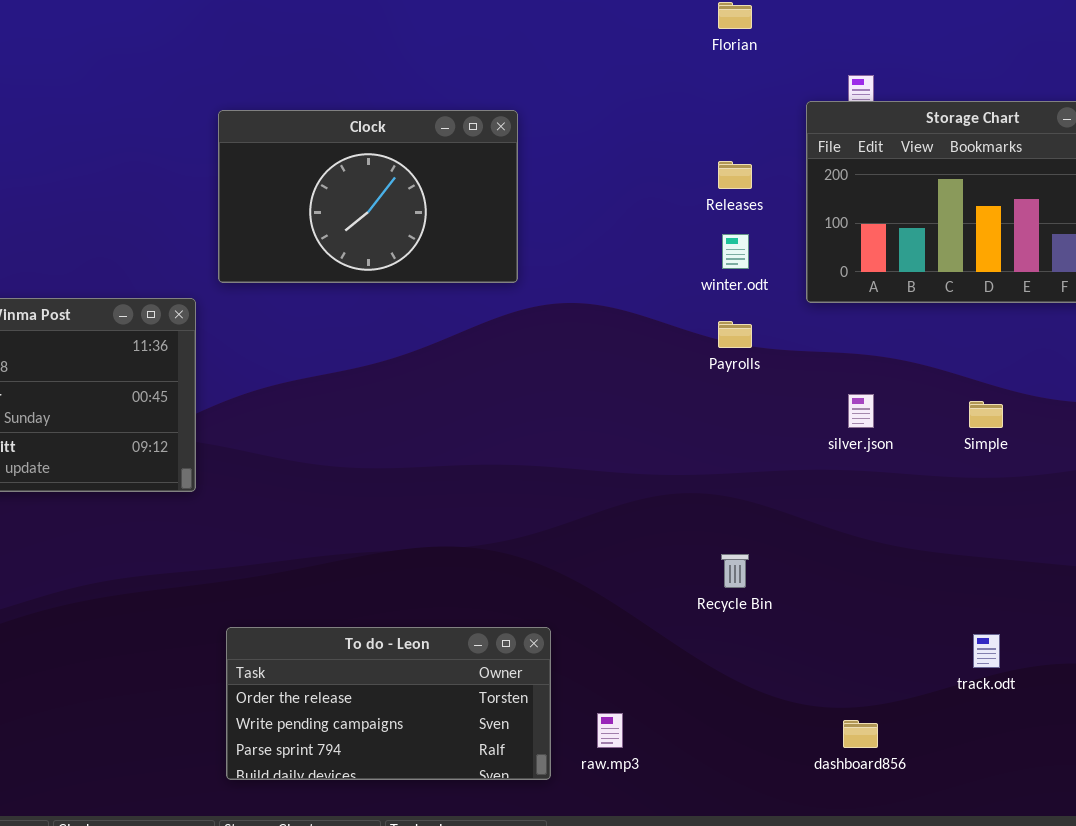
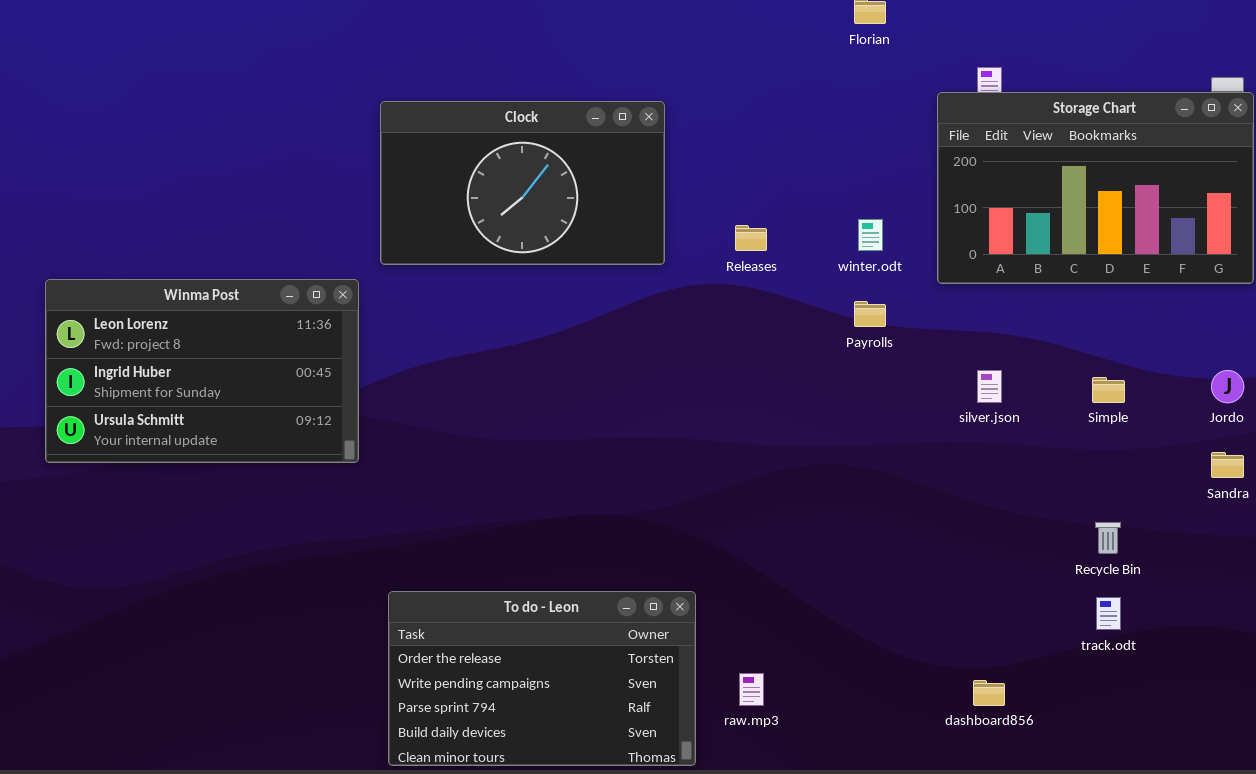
Releases: [718,161,752,189] -> [735,225,767,251], moved
Recycle Bin: [721,554,749,588] -> [1095,522,1121,554], moved
To do - Leon: [226,627,551,780] -> [388,591,696,766], resized

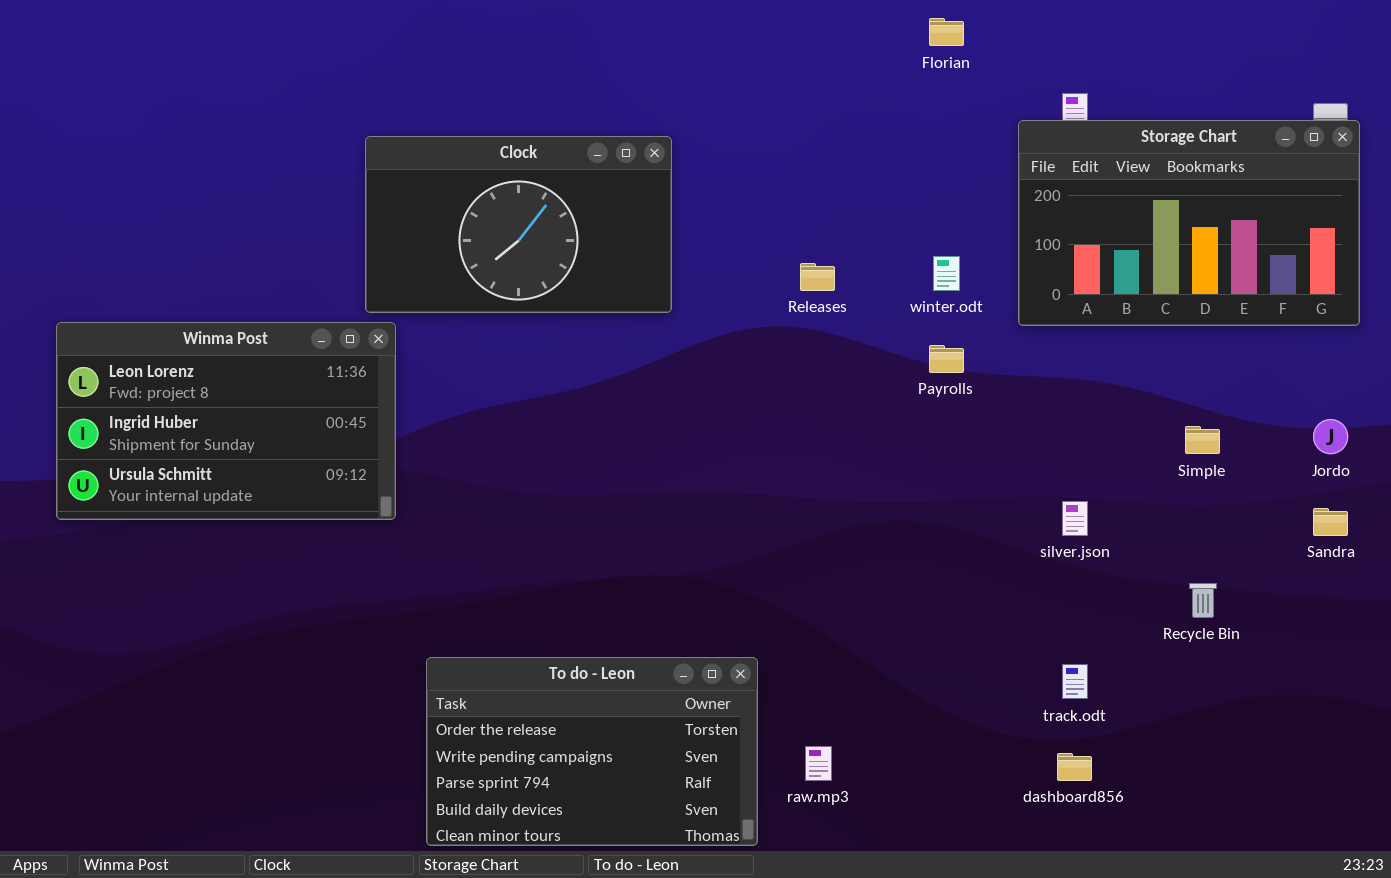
Clock: [380,101,665,265] -> [365,136,672,313], moved
silver.json: [977,370,1002,403] -> [1062,501,1088,536], moved
track.odt: [1096,597,1121,630] -> [1062,664,1088,699], moved

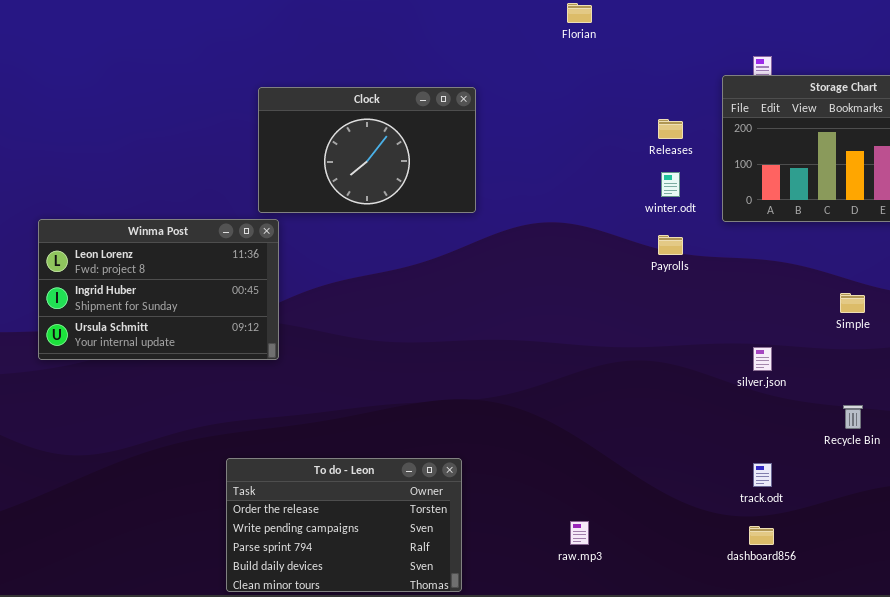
Florian: [929,18,964,46] -> [567,3,592,23], moved
Releases: [800,263,835,291] -> [658,119,683,139], moved
To do - Leon: [426,657,758,846] -> [226,458,462,592], moved

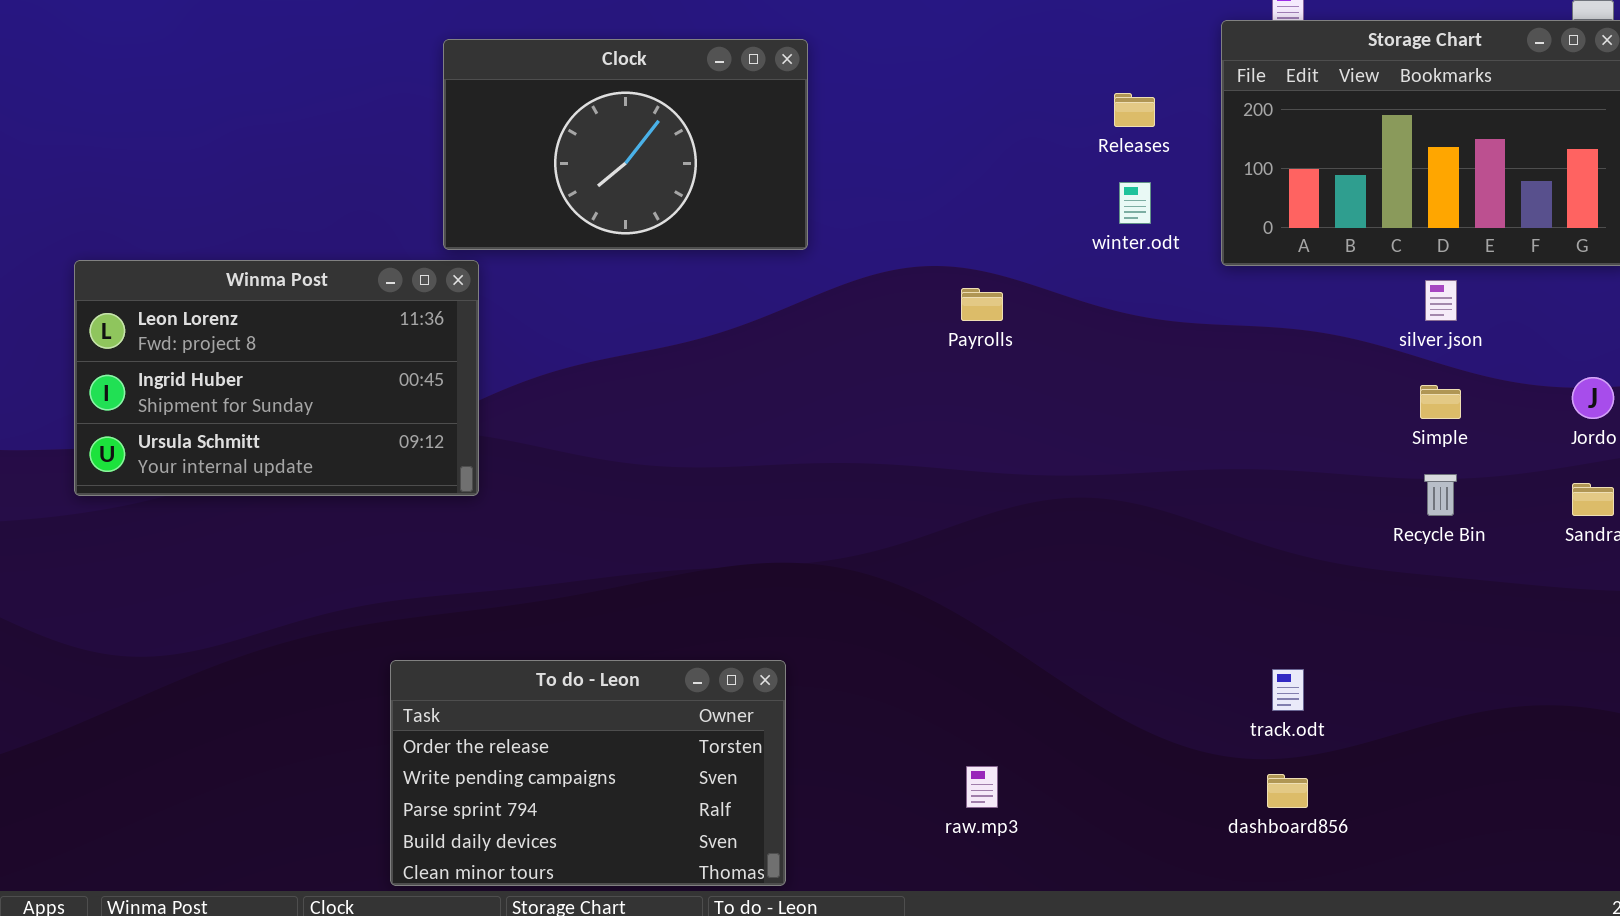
Payrolls: [658,235,683,255] -> [961,288,1003,321], moved
silver.json: [753,347,772,371] -> [1425,280,1457,321], moved
Recycle Bin: [843,405,863,429] -> [1424,474,1457,516], moved

